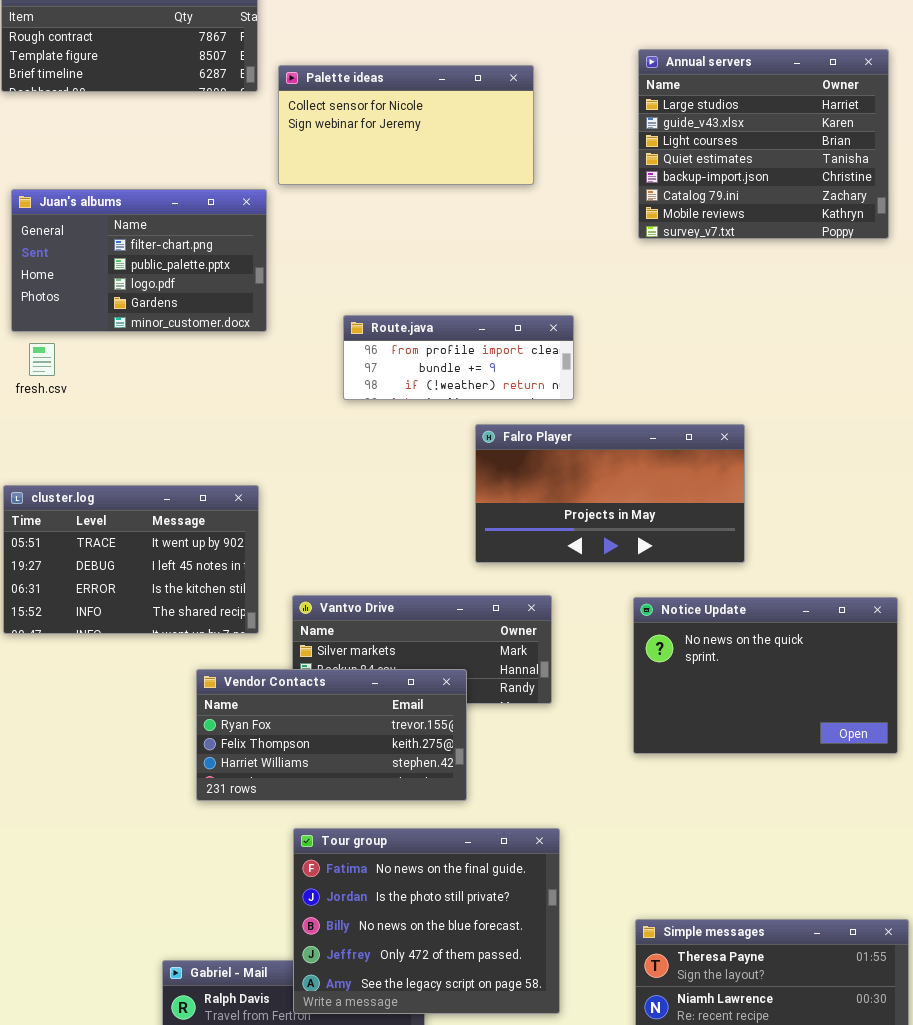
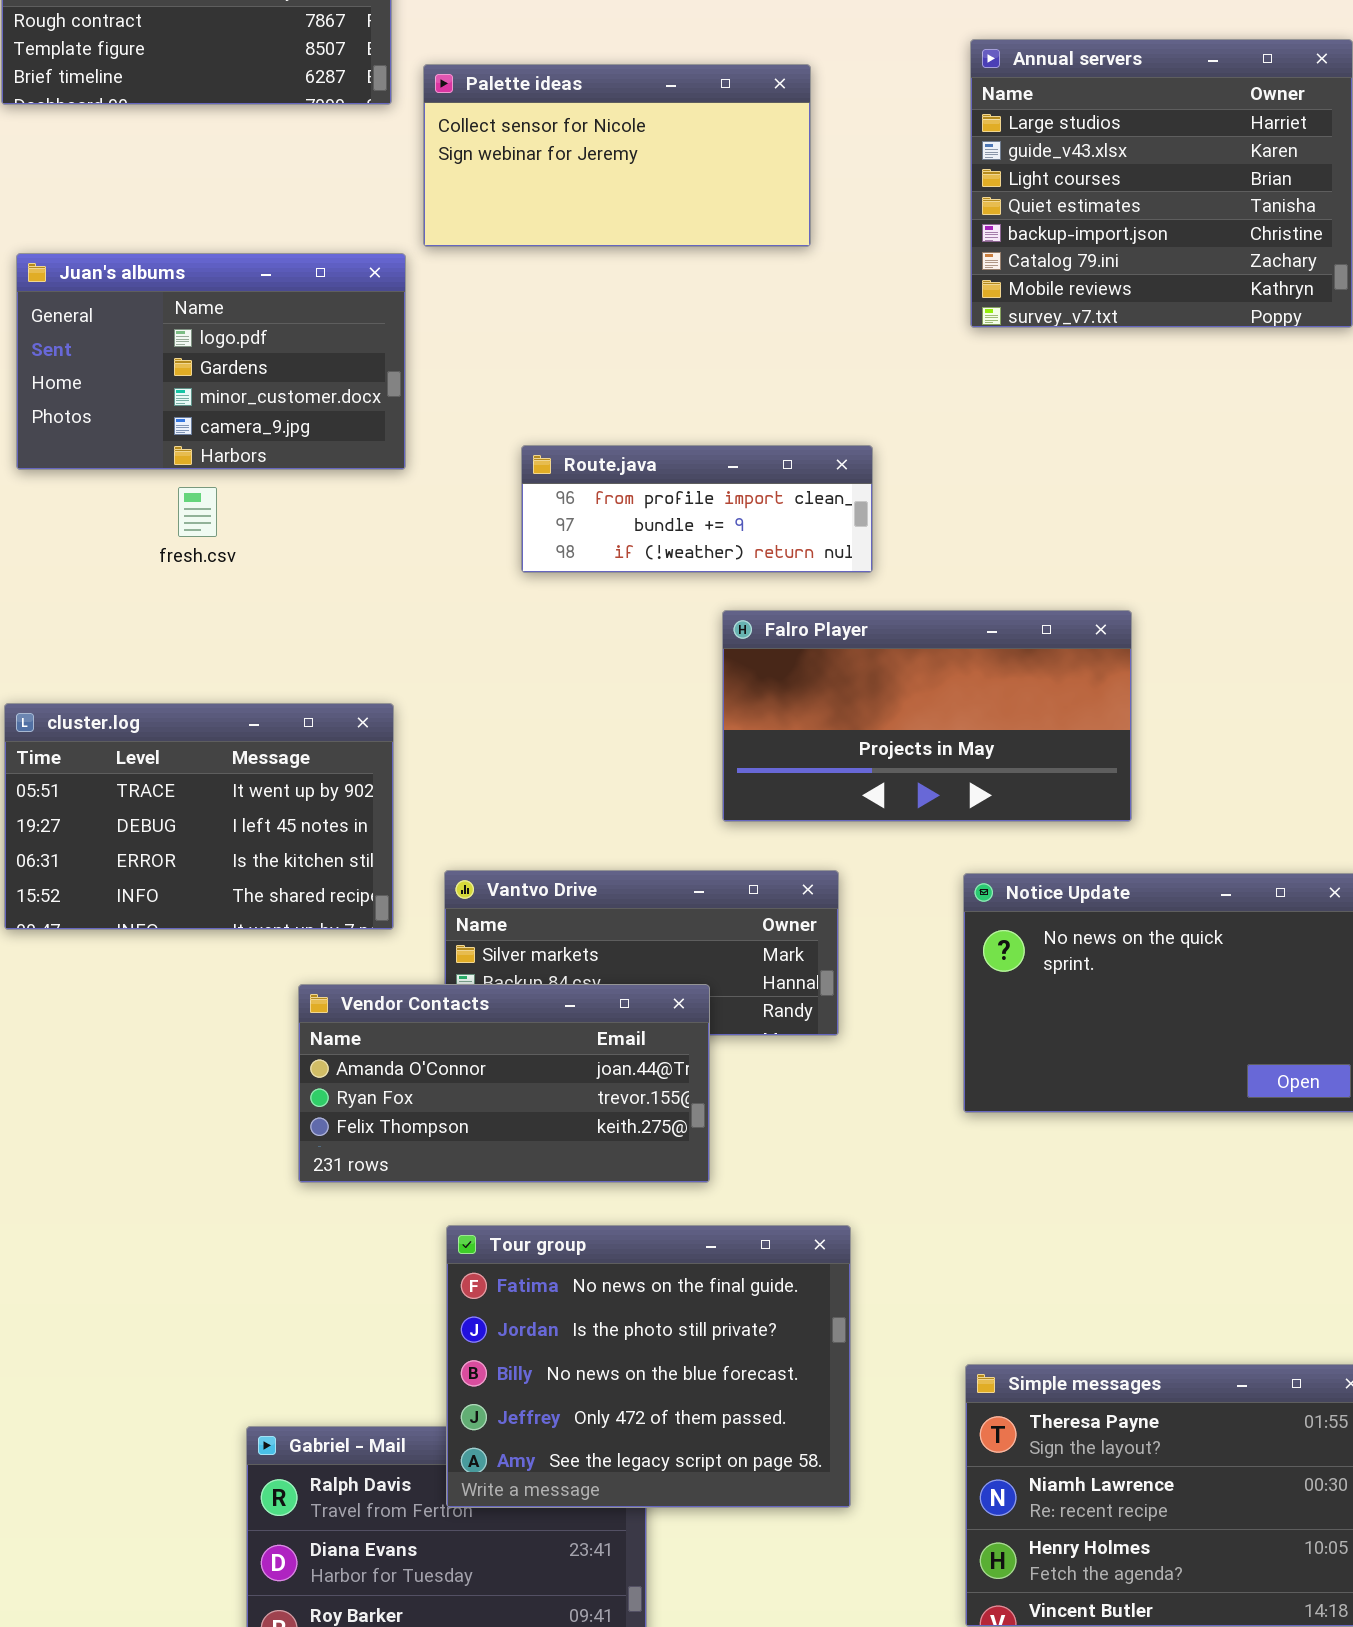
Juan's albums: [11,189,267,332] -> [16,253,406,470], scrolled down 2 rows
fresh.csv: [29,343,55,376] -> [178,487,217,537], moved
Vendor Contacts: [196,669,467,801] -> [298,984,710,1183], scrolled up 1 row

